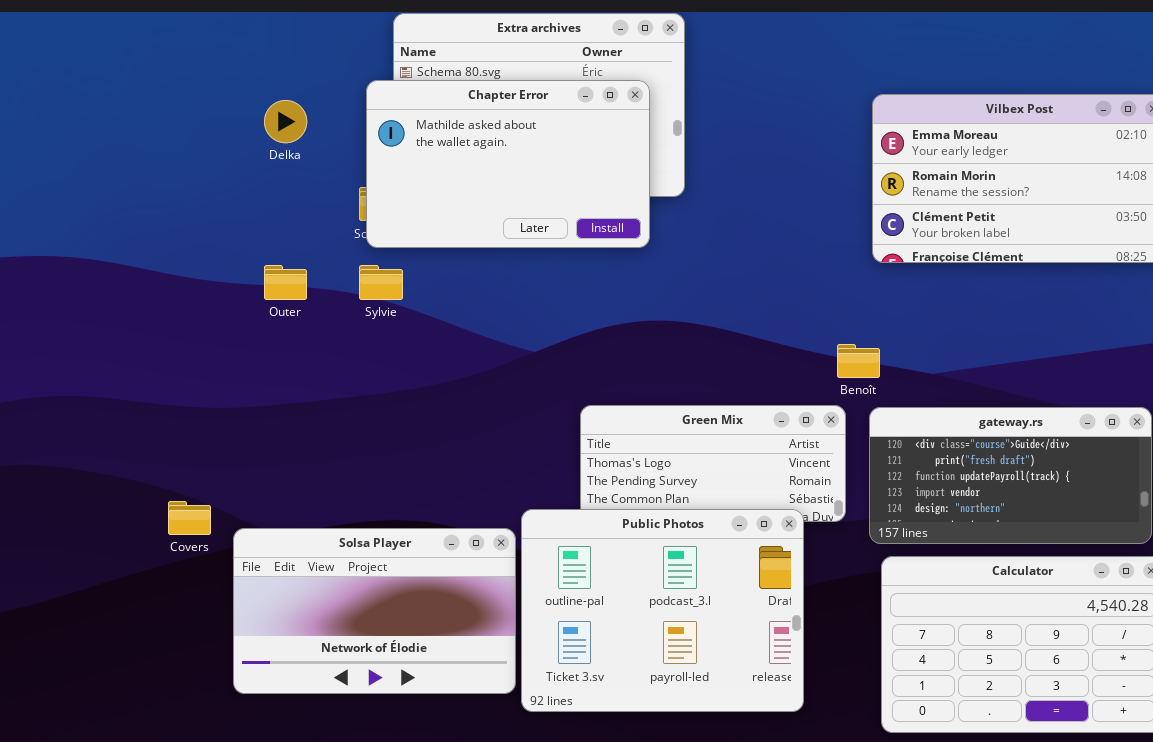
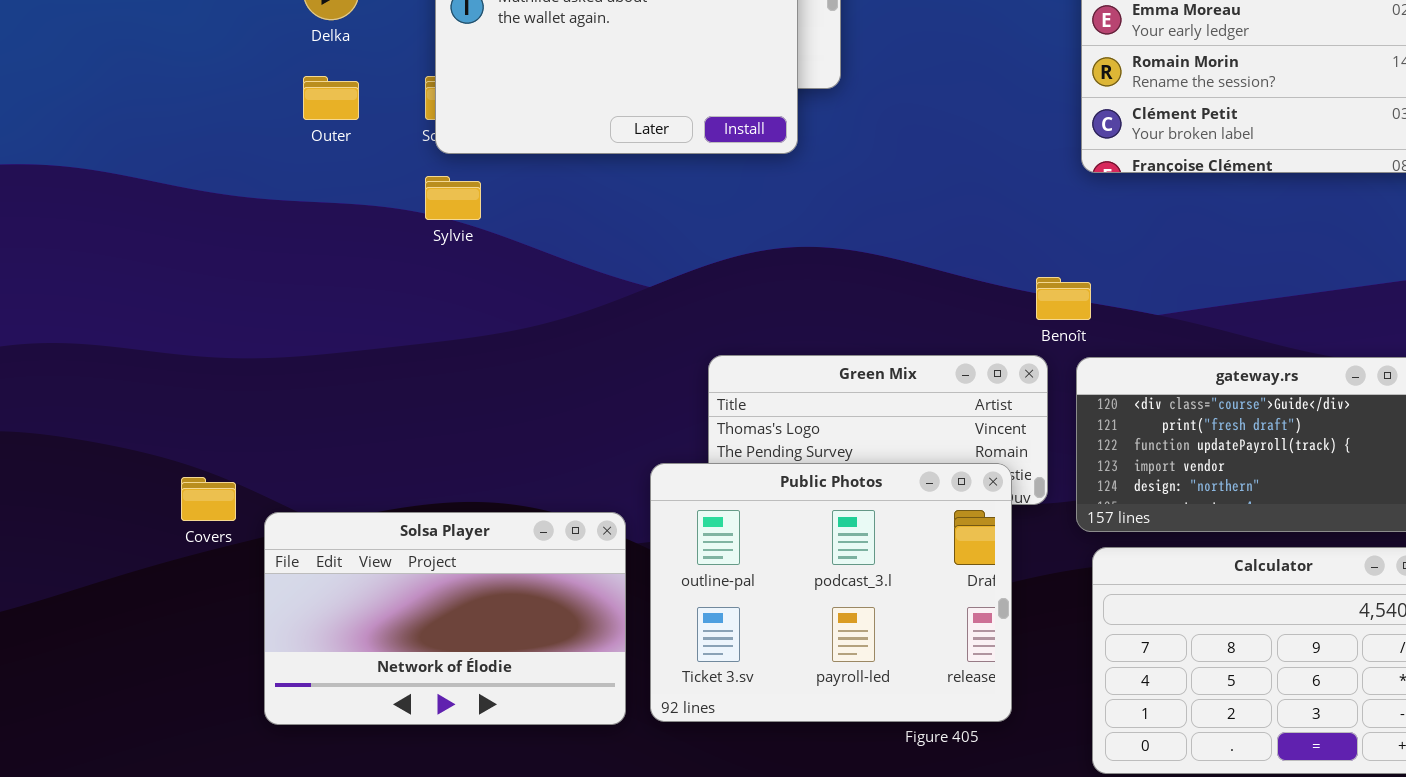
Outer: [264,265,307,300] -> [303,76,359,120], moved
Public Photos: [521,509,804,712] -> [650,463,1012,722], moved

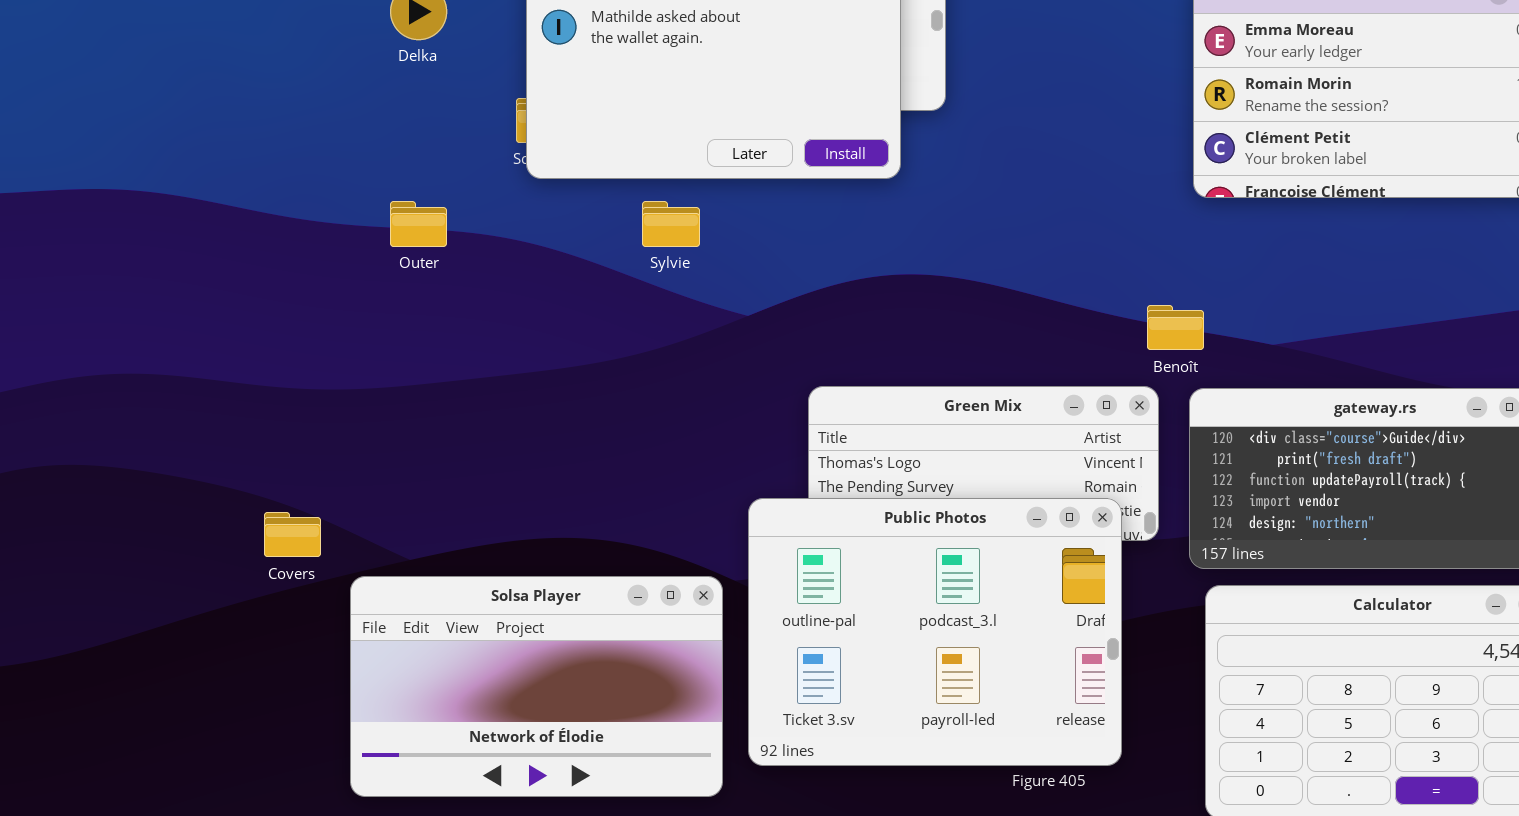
Outer: [303,76,359,120] -> [390,201,447,247], moved
Sylvie: [425,176,481,220] -> [642,201,700,247], moved
Solsa Player: [264,512,626,725] -> [350,576,723,797], moved

